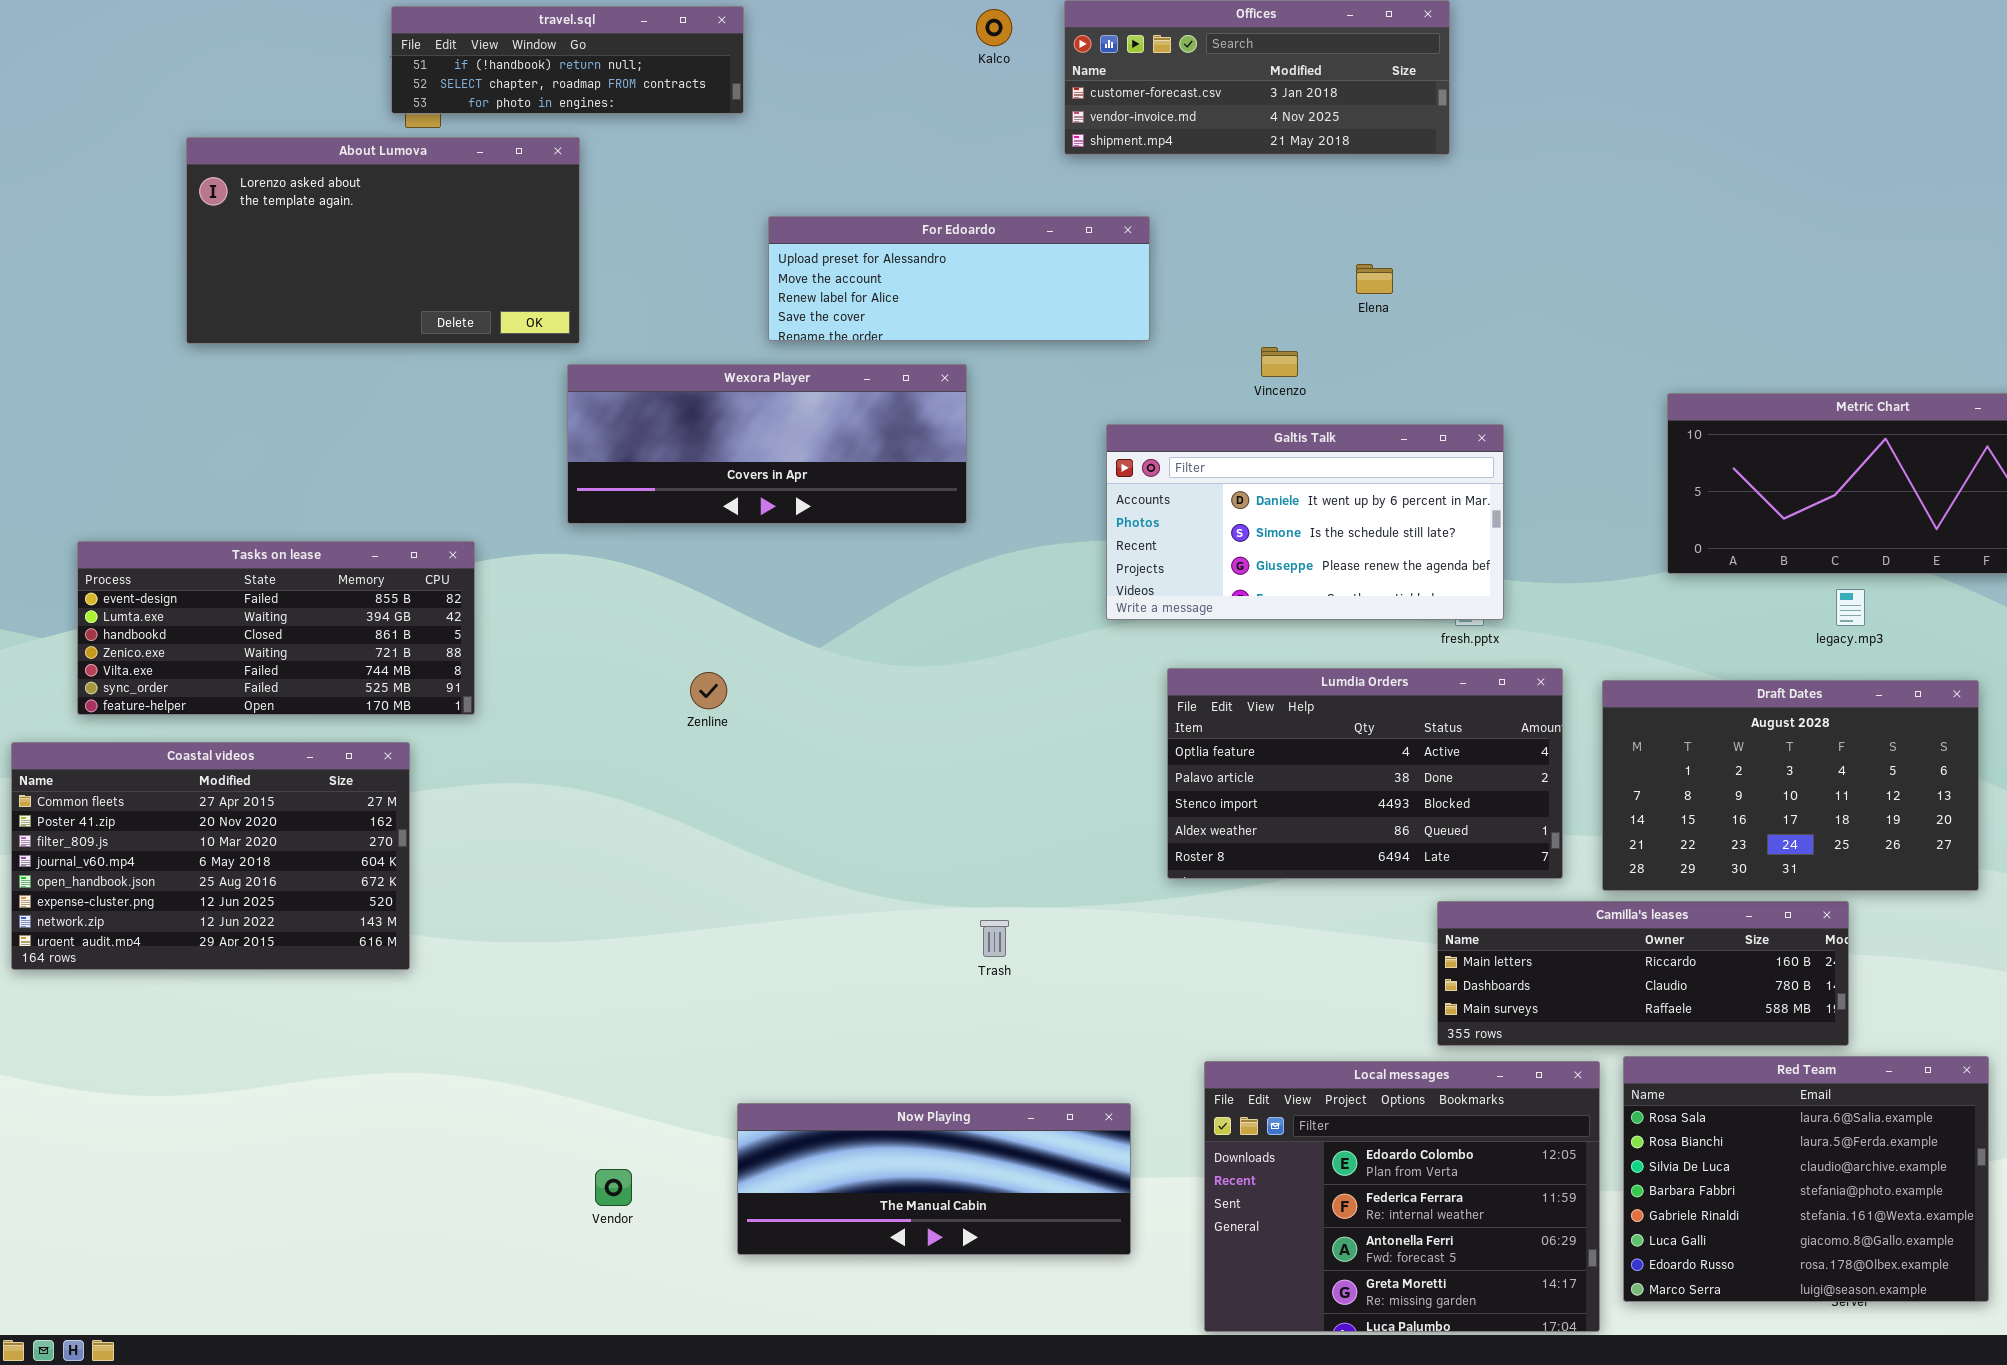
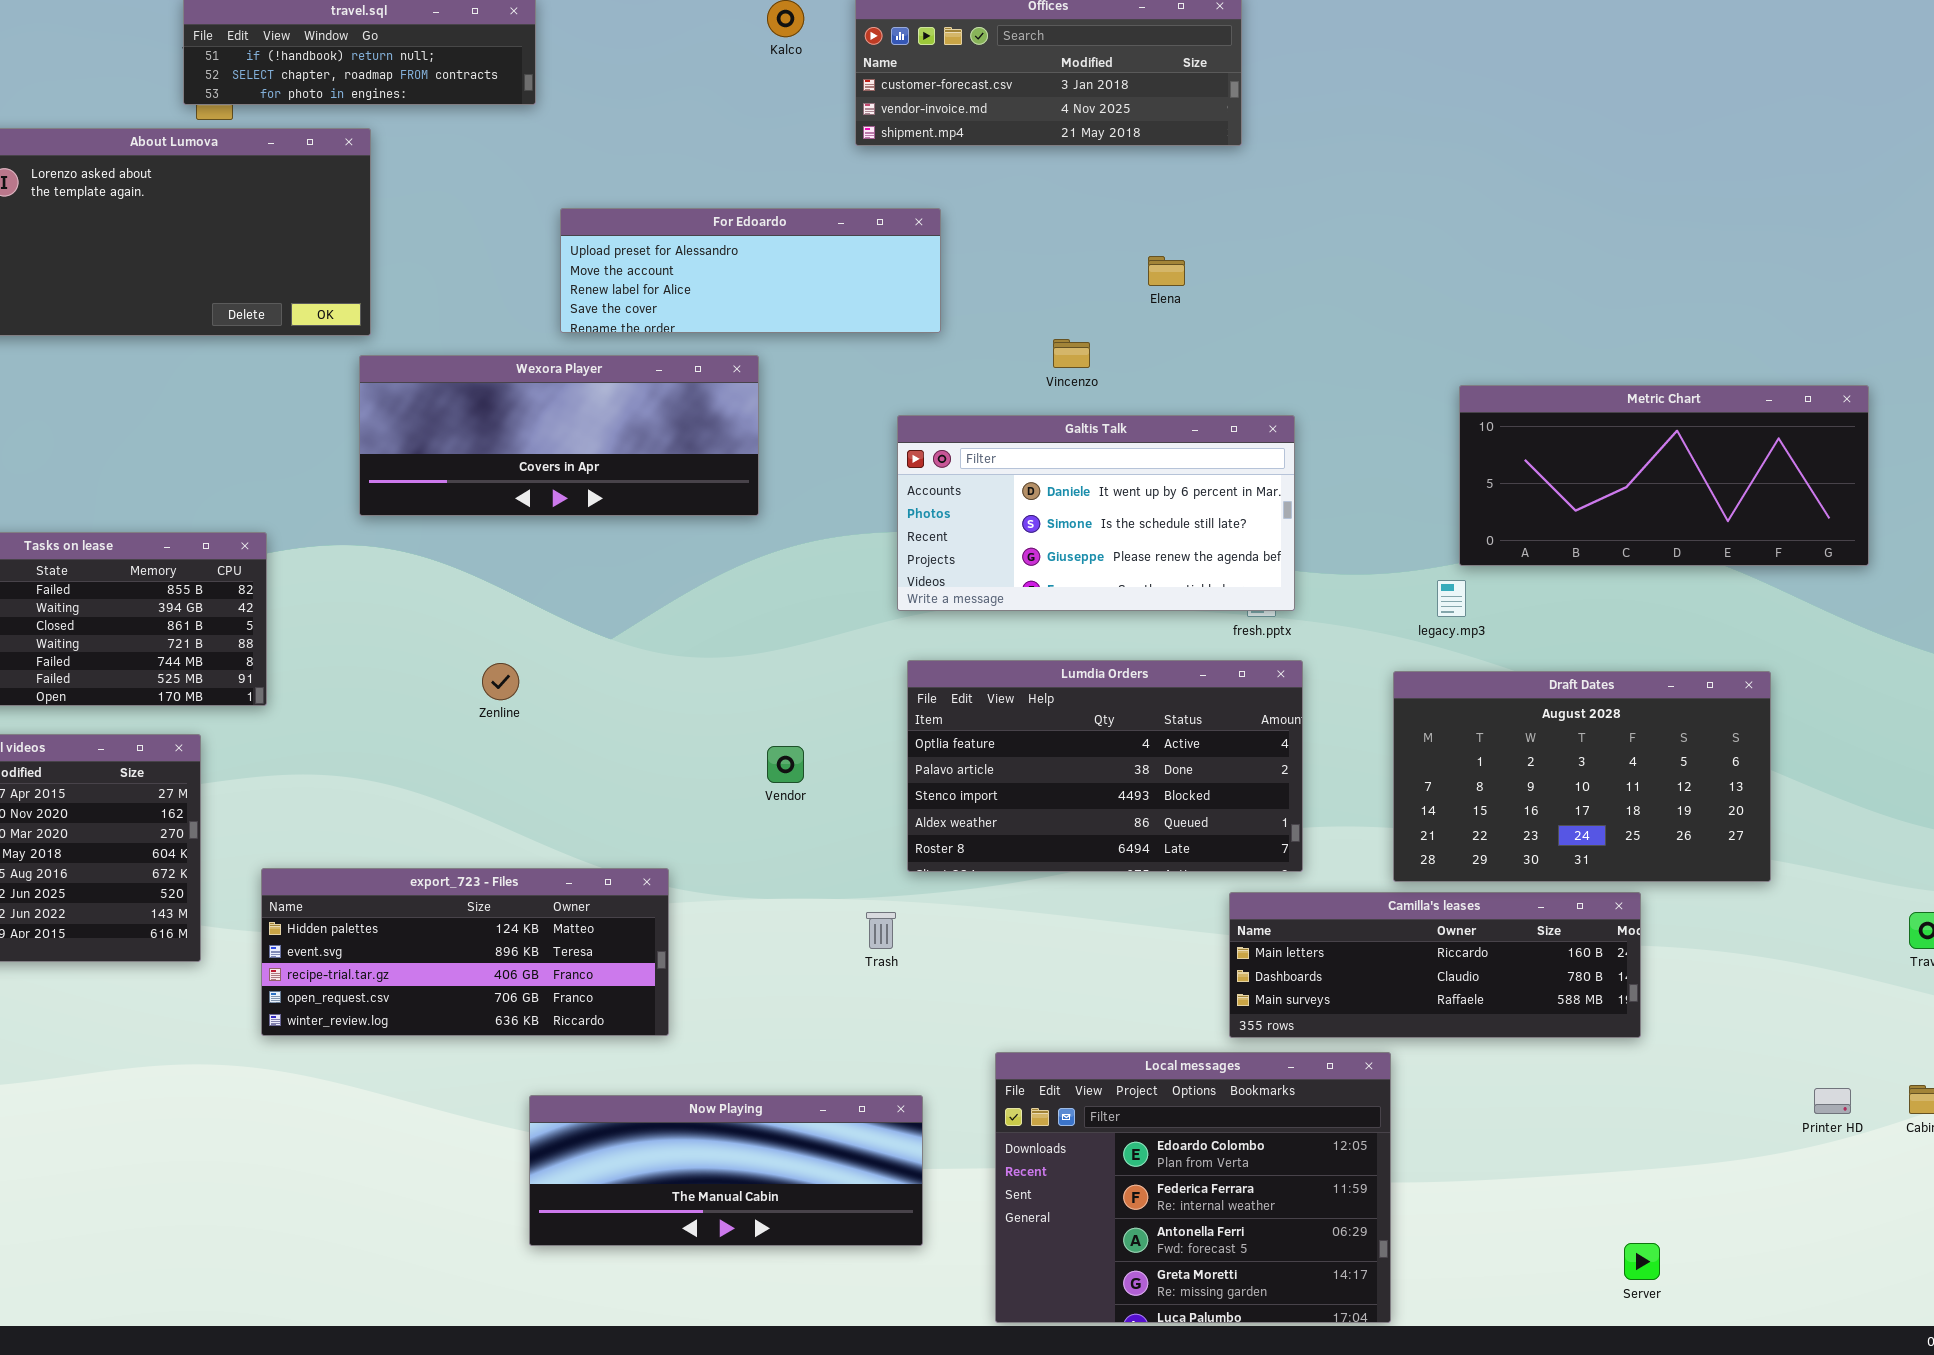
legacy.mp3: [1836,589,1865,626] -> [1437,580,1466,617], moved
Lumdia Orders: [1167,668,1563,879] -> [907,660,1303,872], moved
export_723 - Files: none -> [261,868,669,1036], opened
Trash: [980,920,1009,957] -> [866,912,896,949], moved
Red Team: [1623,1056,1989,1302] -> none, closed
Vendor: [595,1169,632,1206] -> [767,746,804,783], moved

